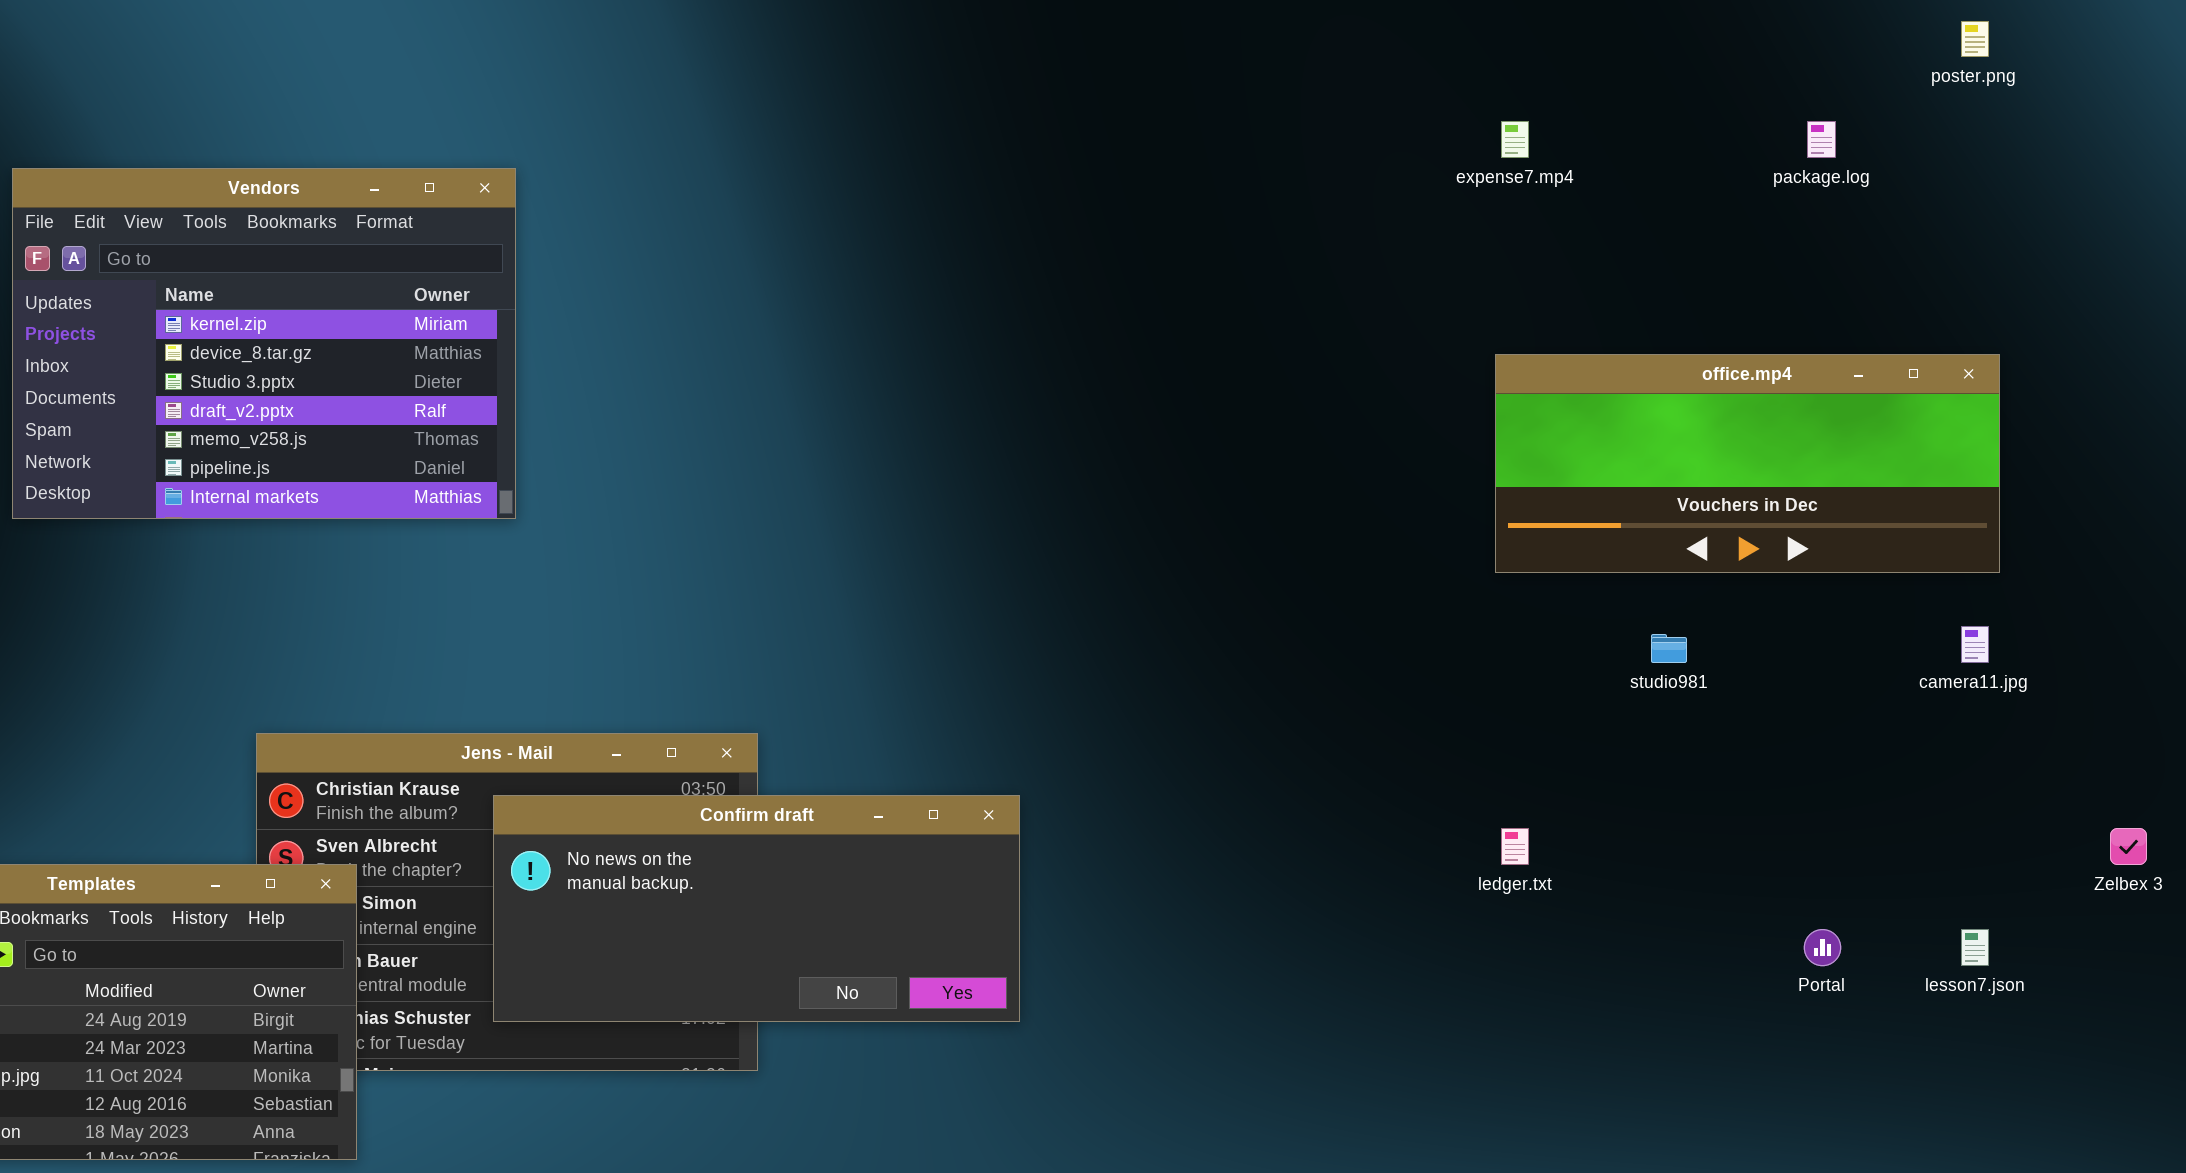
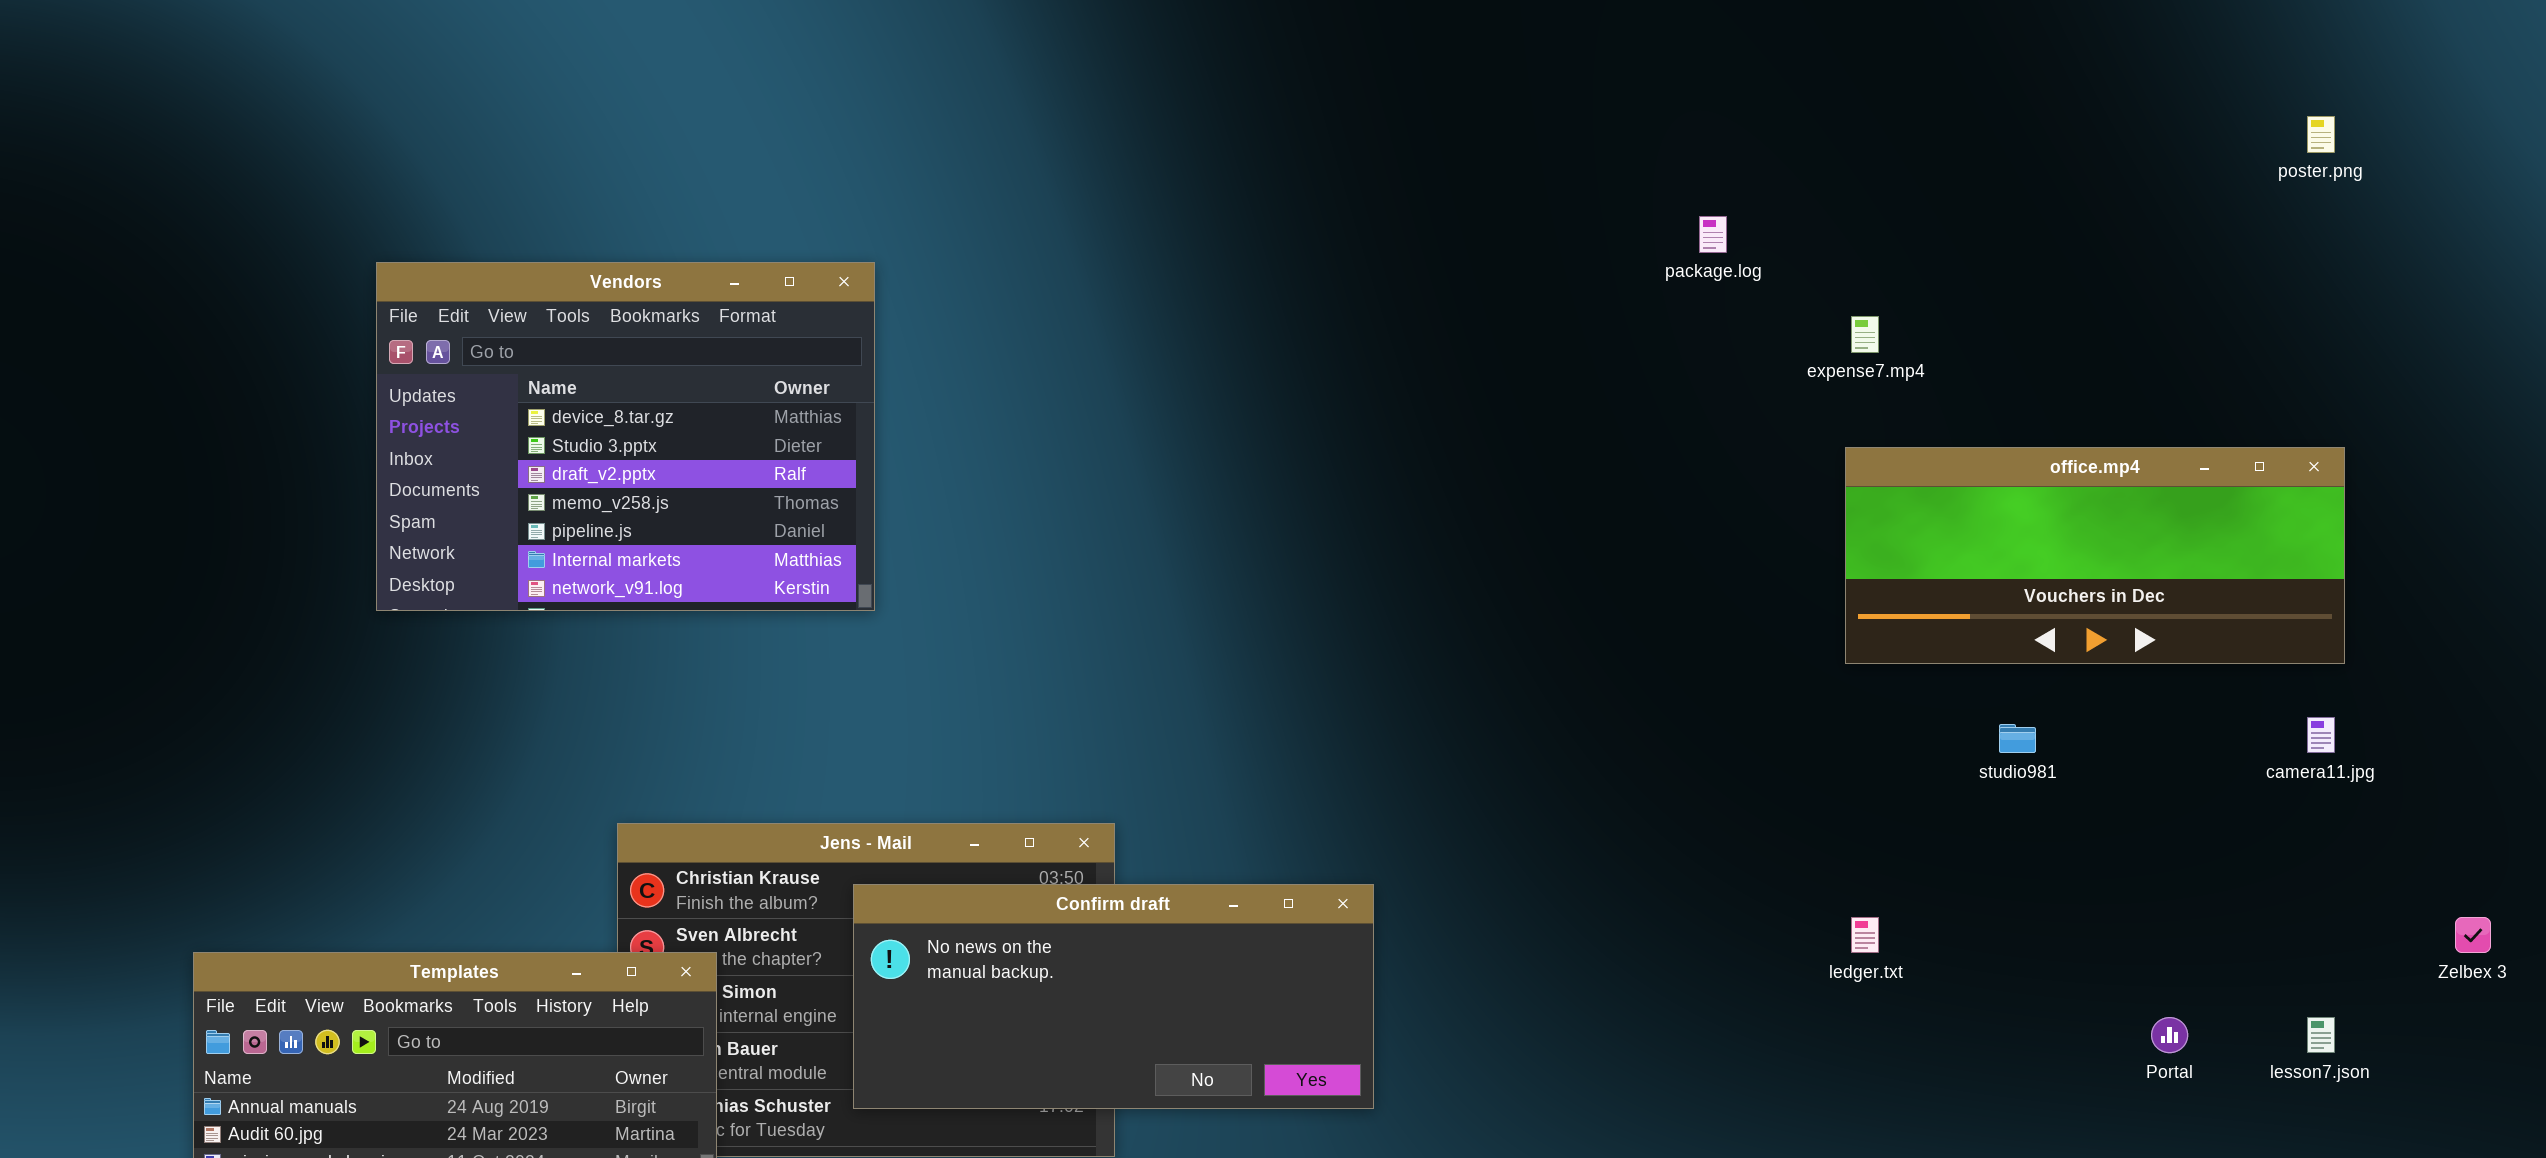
expense7.mp4: [1501,121,1529,158] -> [1851,316,1879,353], moved
package.log: [1807,121,1836,158] -> [1699,216,1727,253], moved
Vendors: [12,168,516,519] -> [376,262,875,611], scrolled down 1 row

